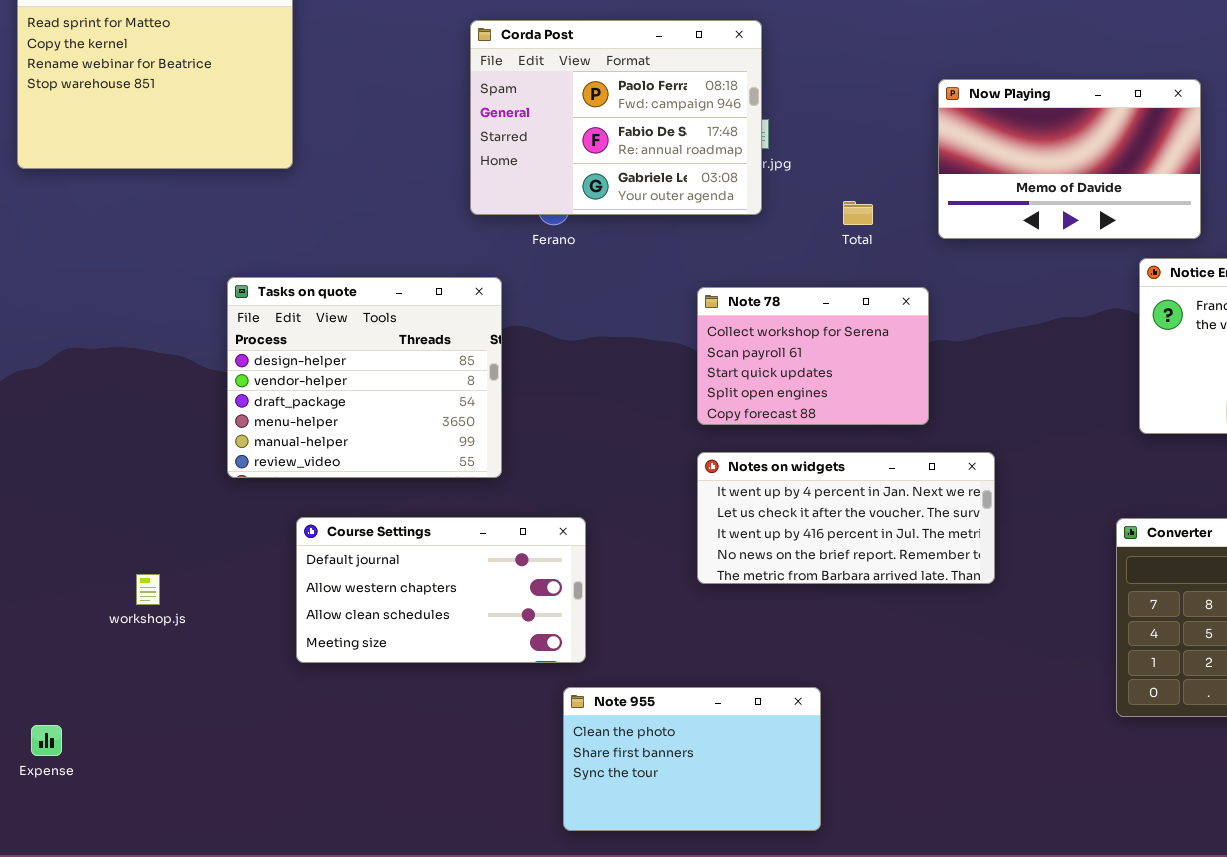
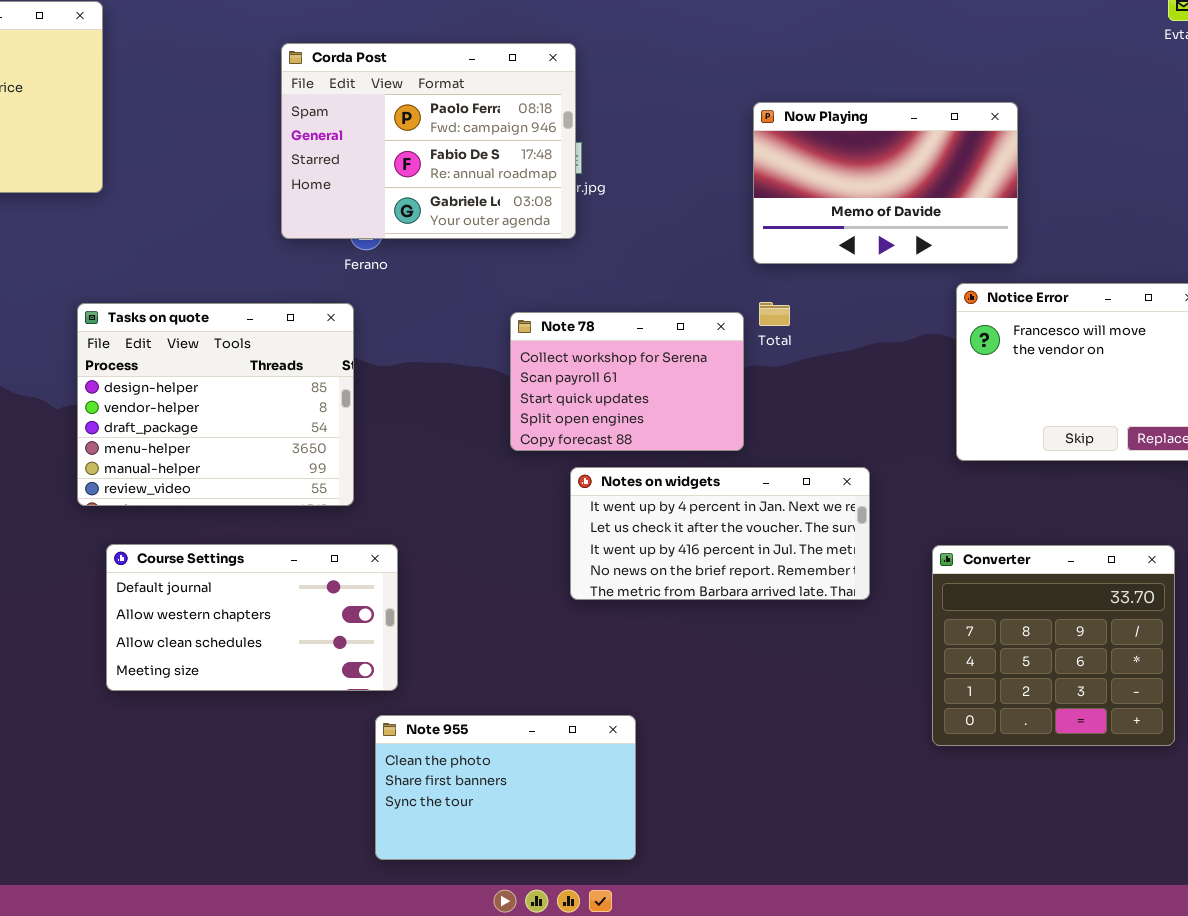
Total: [843,201,873,225] -> [759,302,790,326], moved
Tasks on quote: [227,277,502,478] -> [77,303,354,506], moved
Notes on widgets: [697,452,995,584] -> [570,467,870,600], moved

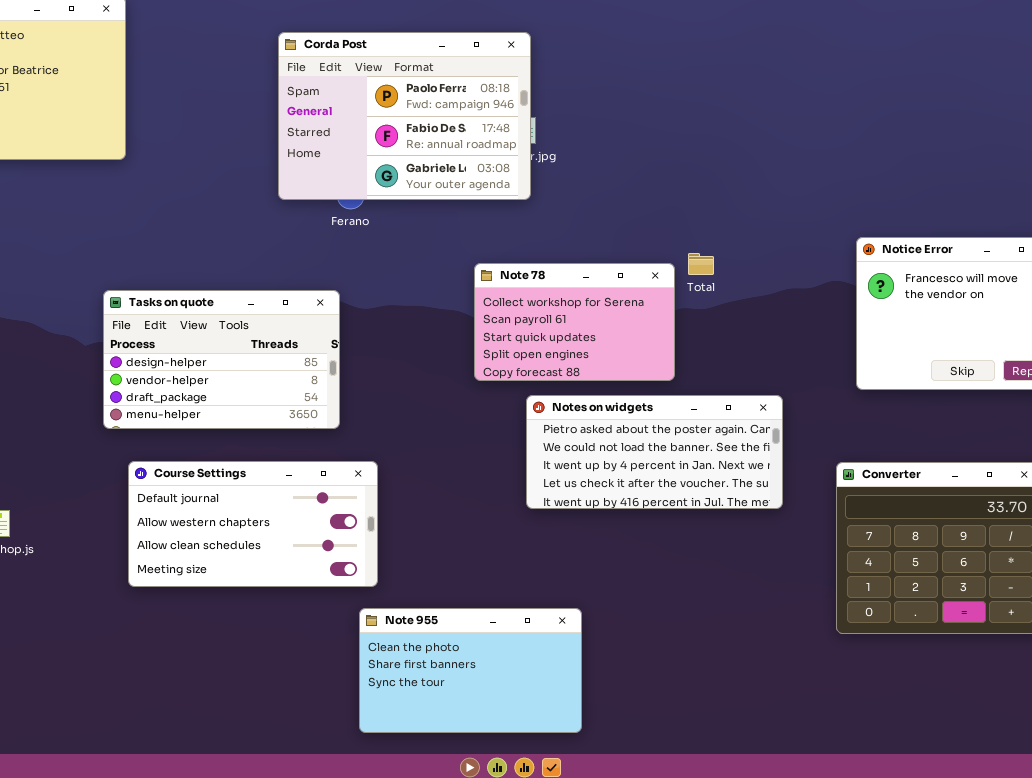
Now Playing: [753,102,1018,264] -> none, closed
Tasks on quote: [77,303,354,506] -> [103,290,340,429], resized
Notes on widgets: [570,467,870,600] -> [526,395,783,509], scrolled up 2 rows

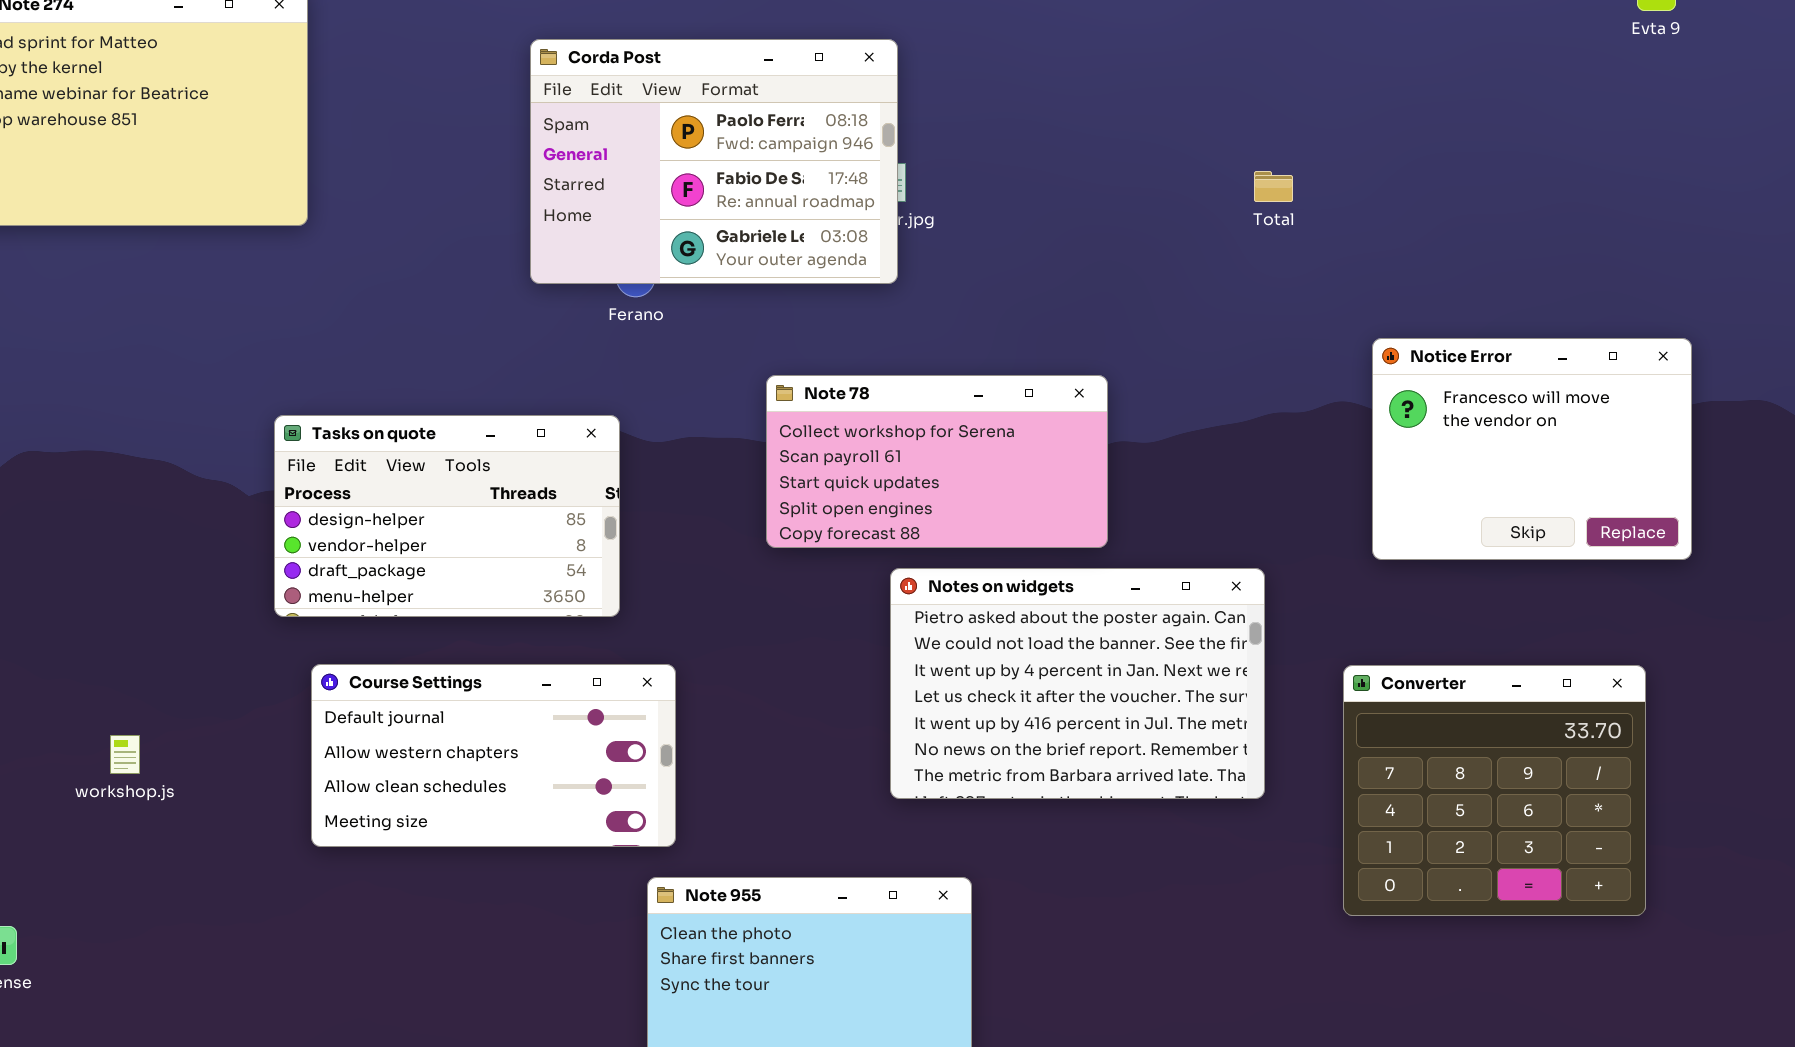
Total: [688,253,714,275] -> [1254,171,1293,202], moved
Note 78: [474,263,675,381] -> [766,375,1108,548], resized
Notes on widgets: [526,395,783,509] -> [890,568,1265,799], resized

